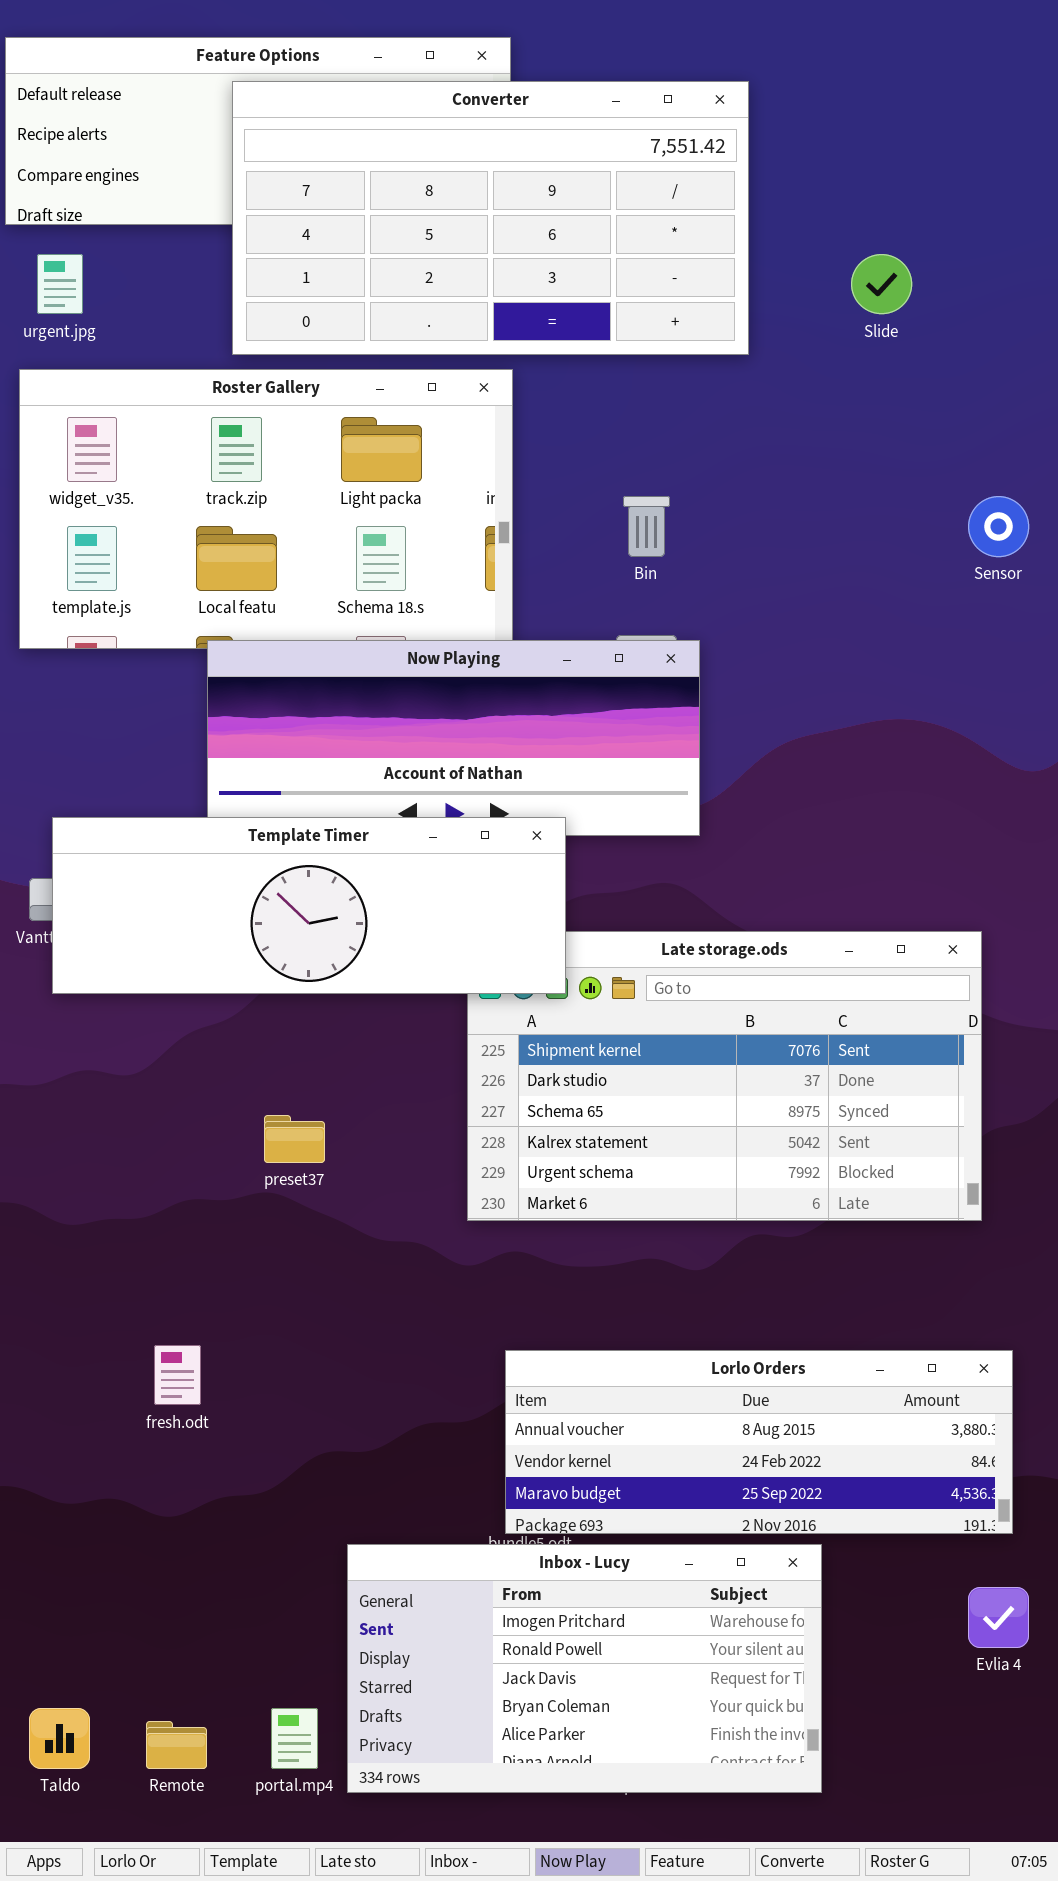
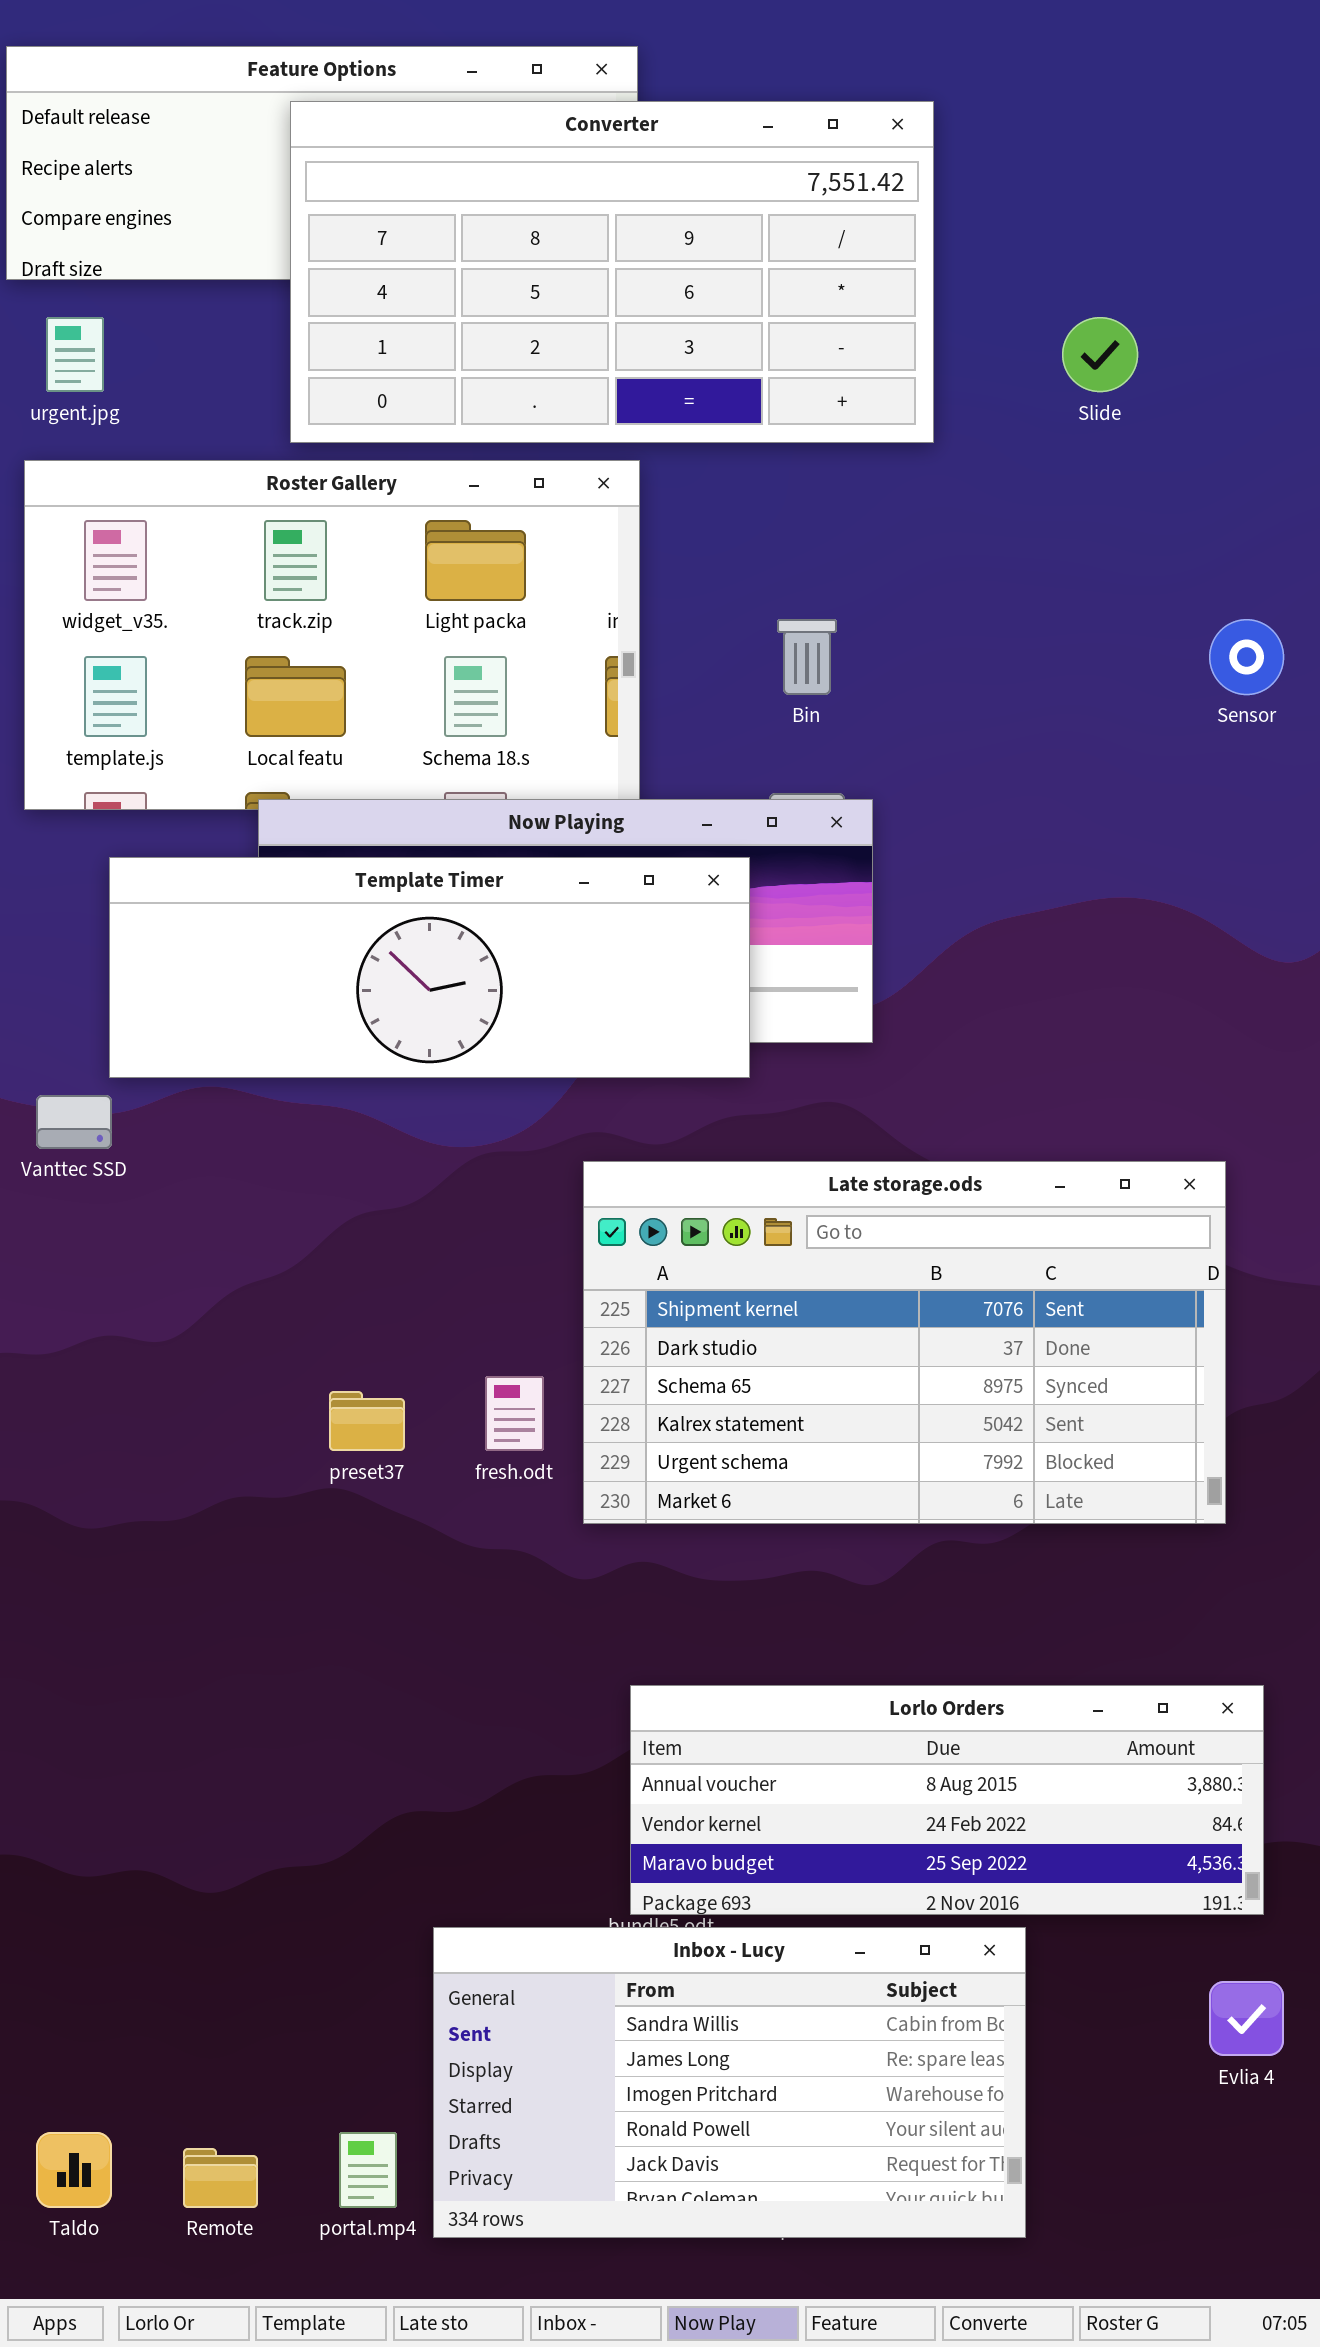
Template Timer: [52,817,566,994] -> [109,857,750,1078], moved
fresh.odt: [154,1345,201,1405] -> [485,1376,544,1451], moved
Inbox - Lucy: [347,1544,822,1793] -> [433,1927,1026,2238], scrolled up 2 rows

